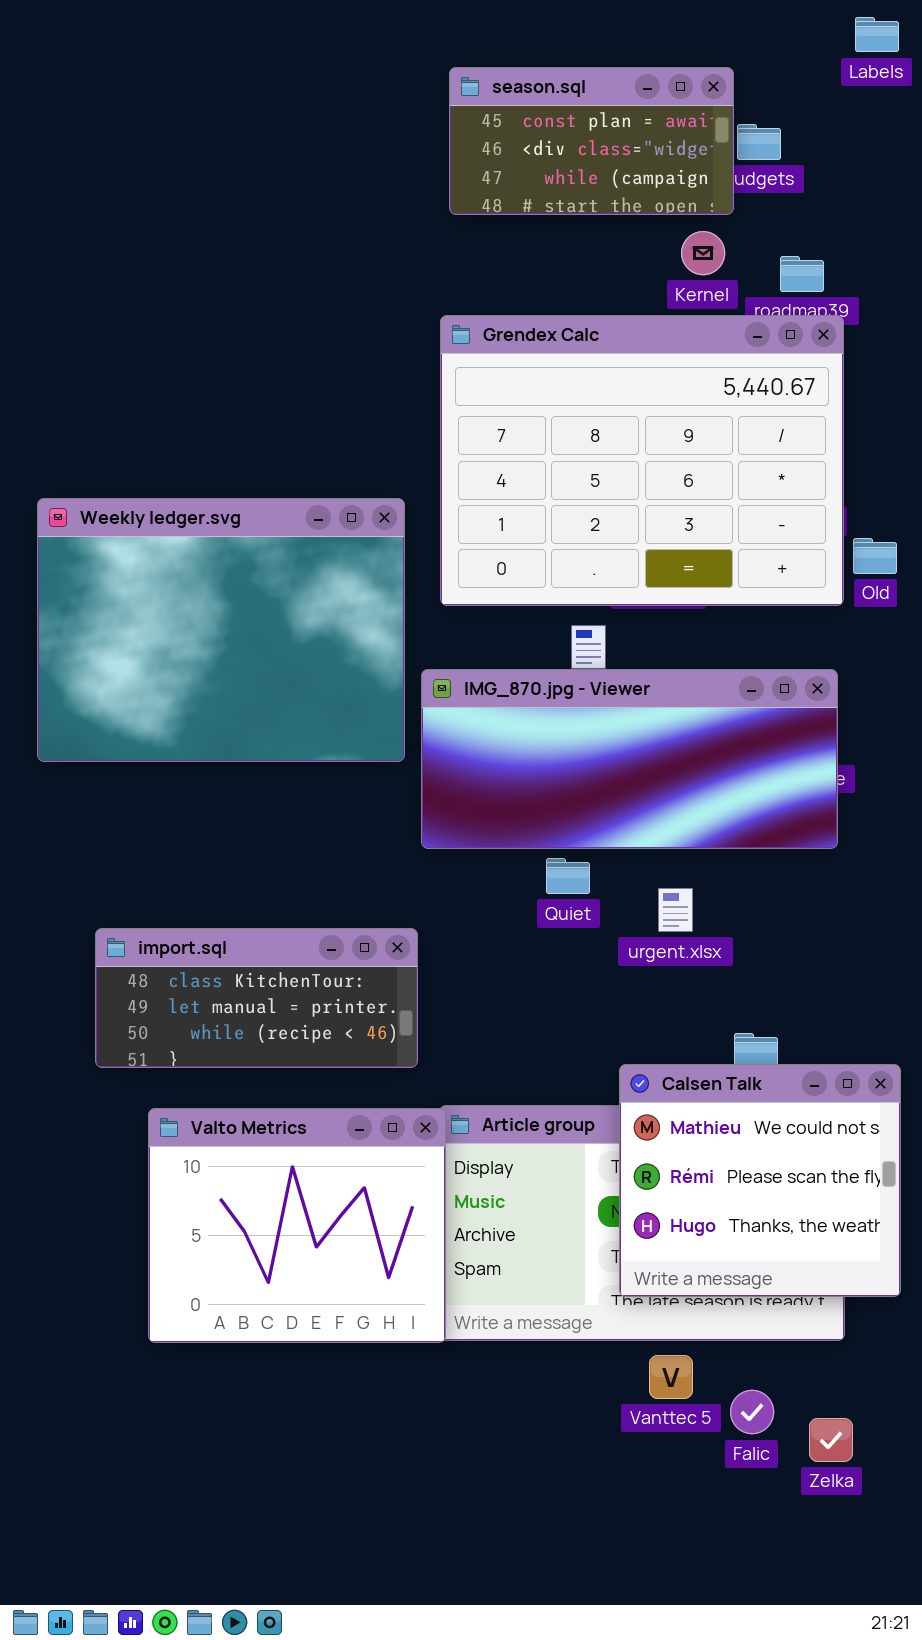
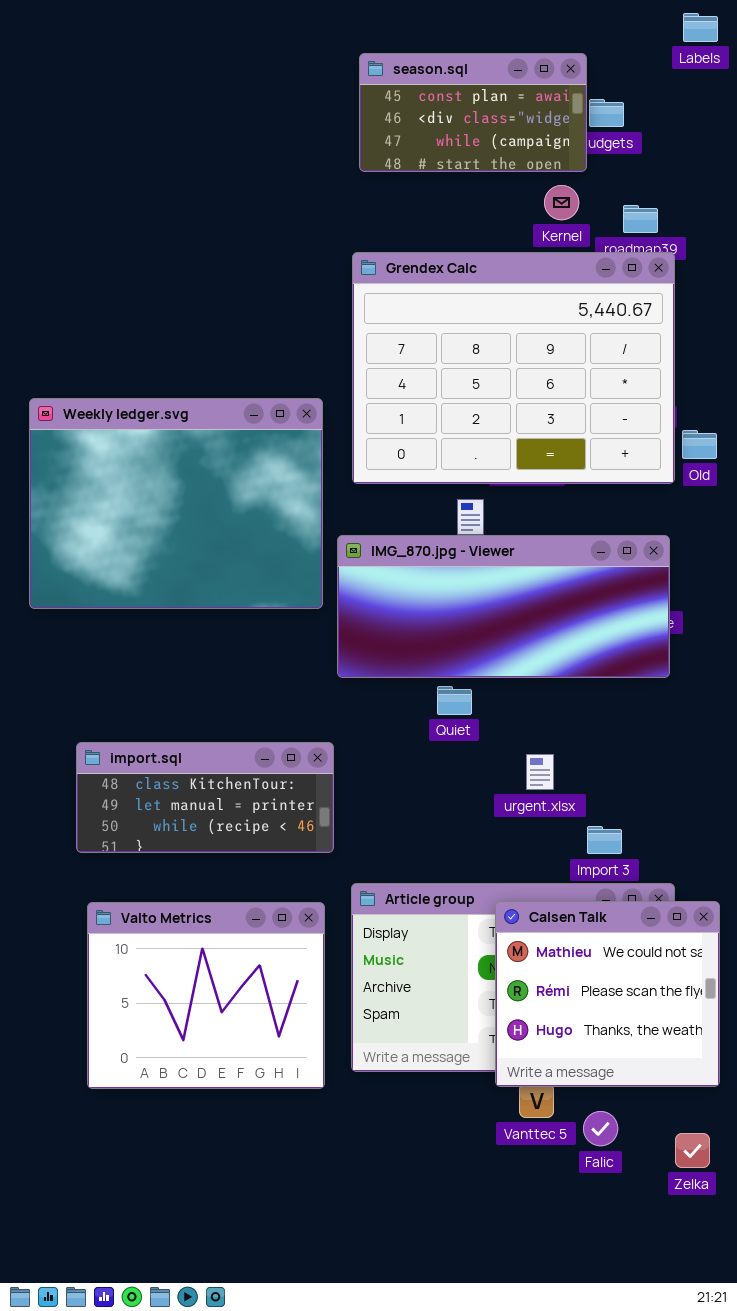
urgent.xlsx: [658,888,693,932] -> [526,754,554,790], moved
Calsen Talk: [619,1064,901,1297] -> [495,901,720,1087], moved
Valto Metrics: [148,1108,446,1343] -> [87,902,325,1089], moved
Zelka: [809,1418,853,1462] -> [675,1133,710,1168], moved

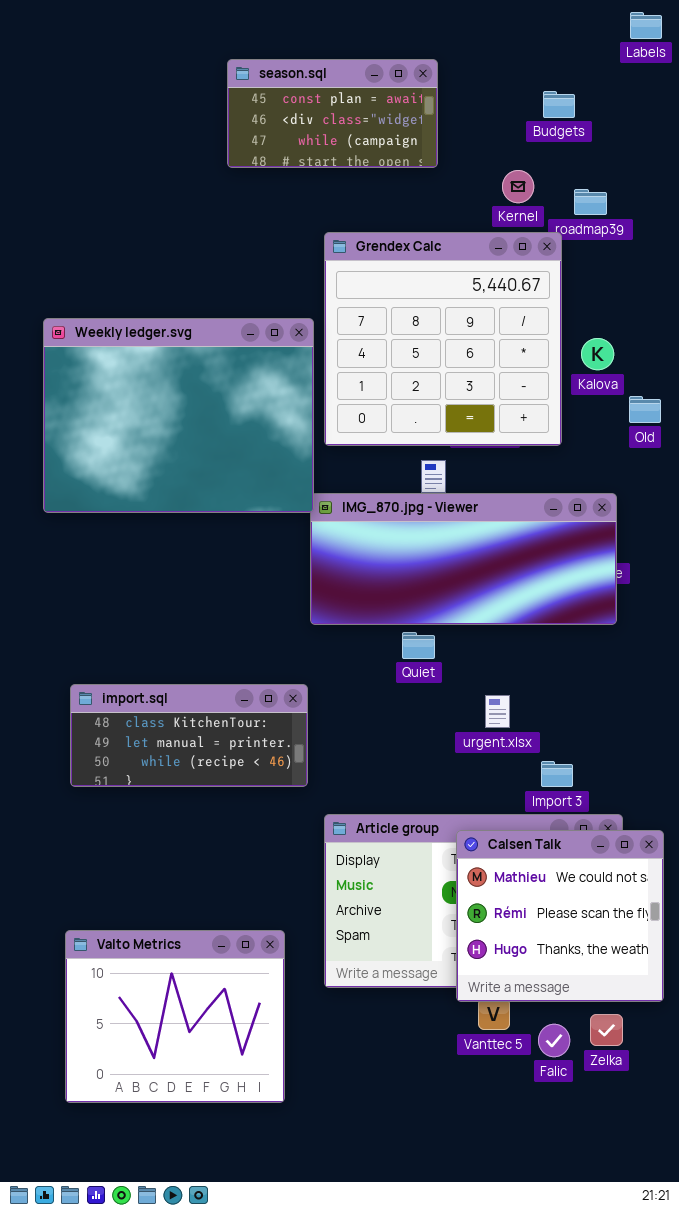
season.sql: [359,53,587,172] -> [227,59,438,168], moved
Grendex Calc: [352,252,675,484] -> [324,232,562,446], resized
Weekly ledger.svg: [29,398,323,609] -> [43,318,314,513], moved
Valto Metrics: [87,902,325,1089] -> [65,930,285,1103], moved
Zelka: [675,1133,710,1168] -> [590,1014,623,1046], moved

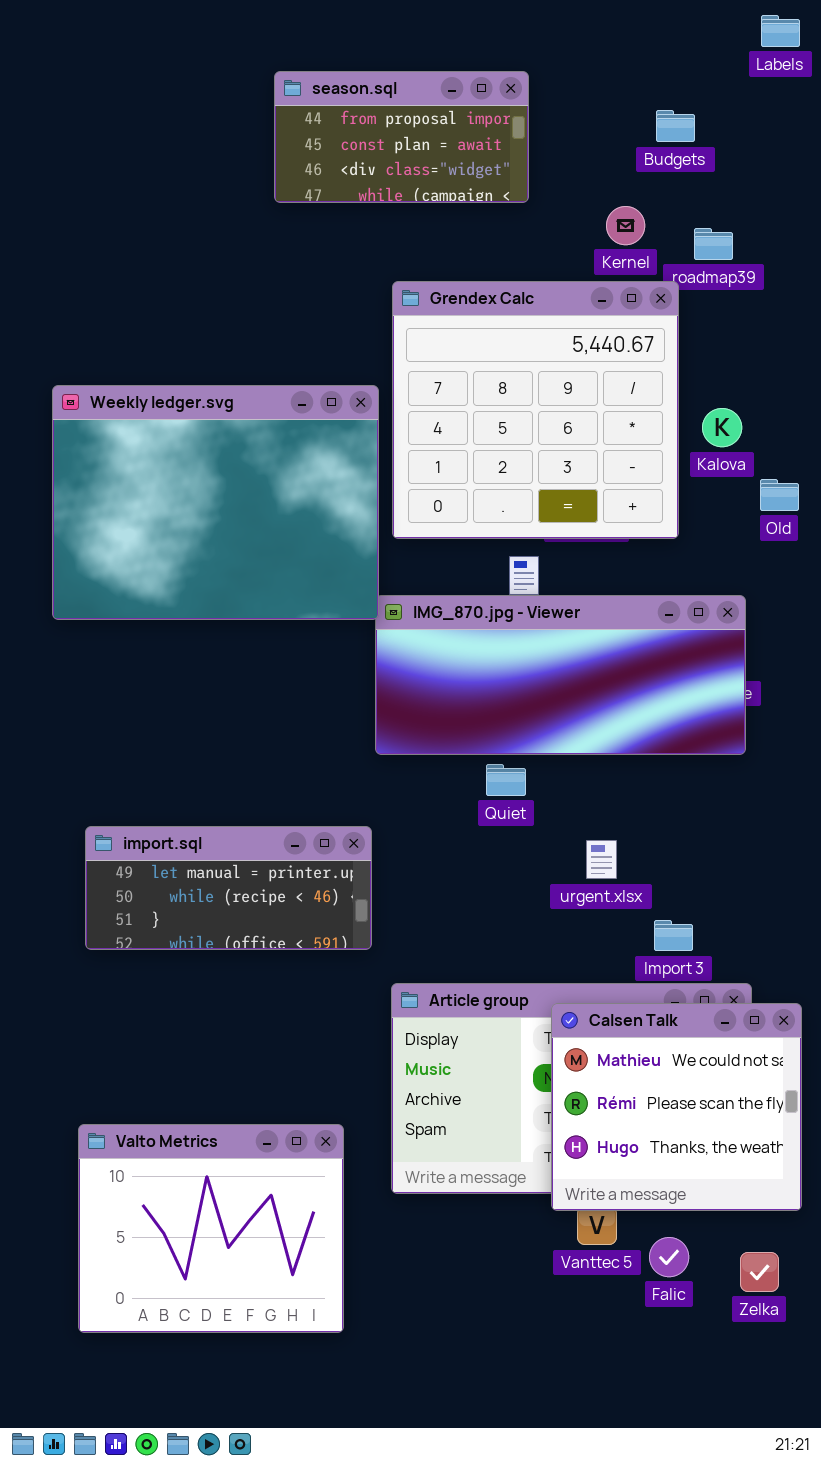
season.sql: [227,59,438,168] -> [274,71,529,203], scrolled up 1 row
import.sql: [70,684,308,787] -> [85,826,372,950], scrolled down 1 row
Zelka: [590,1014,623,1046] -> [740,1252,779,1292], moved

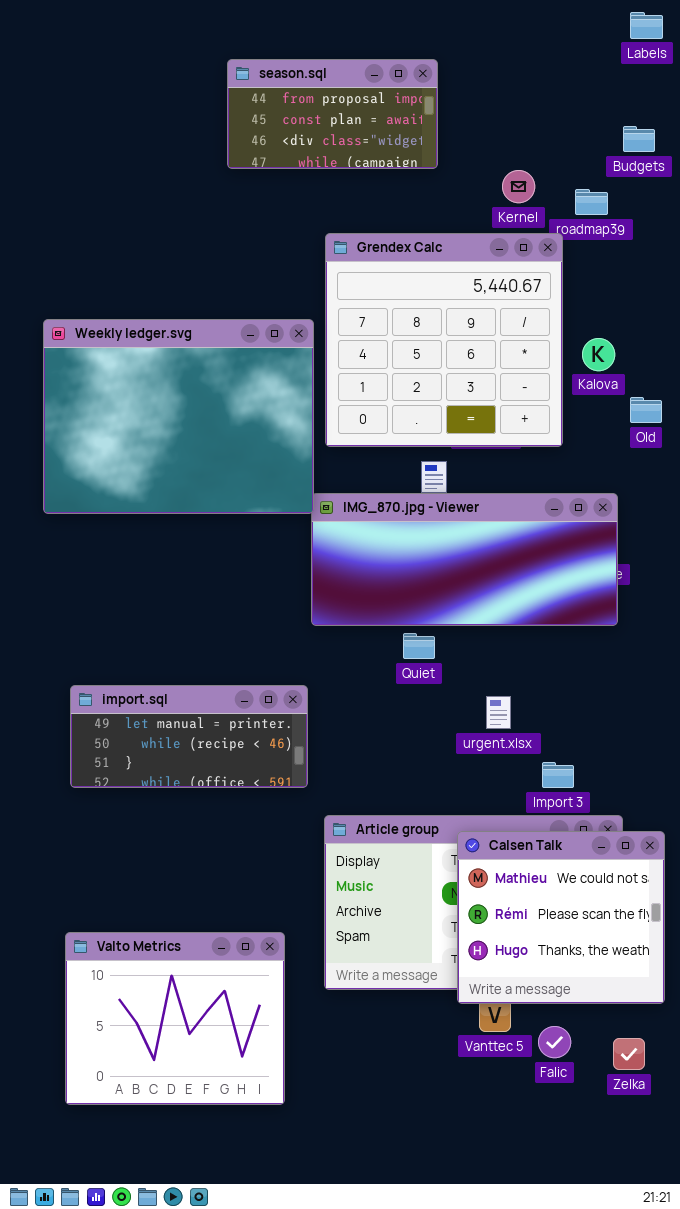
Budgets: [656,110,695,142] -> [623,126,655,152], moved

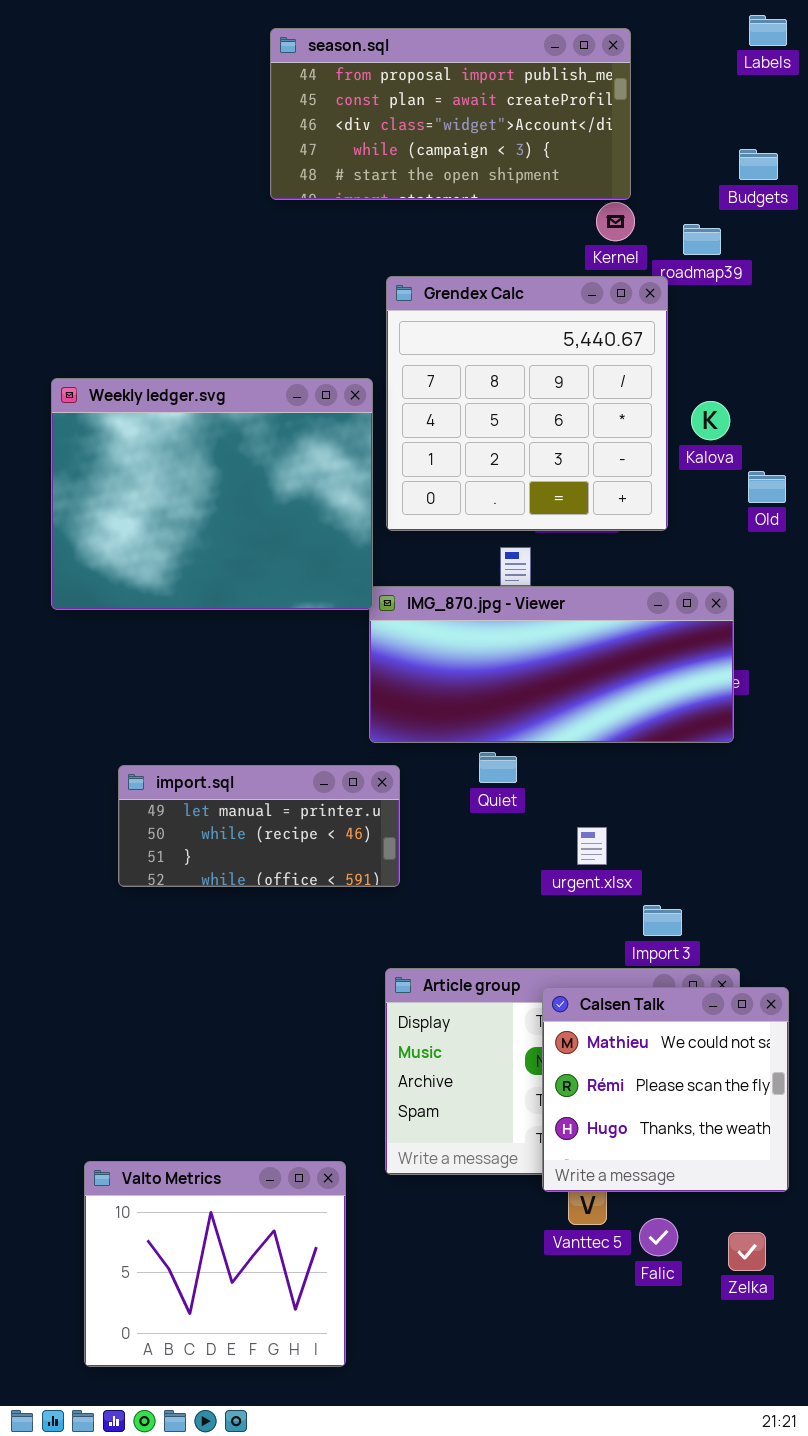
season.sql: [227,59,438,169] -> [270,28,631,200], resized
import.sql: [70,685,308,788] -> [118,765,400,887], moved
Valto Metrics: [65,932,285,1105] -> [84,1161,346,1367], moved

